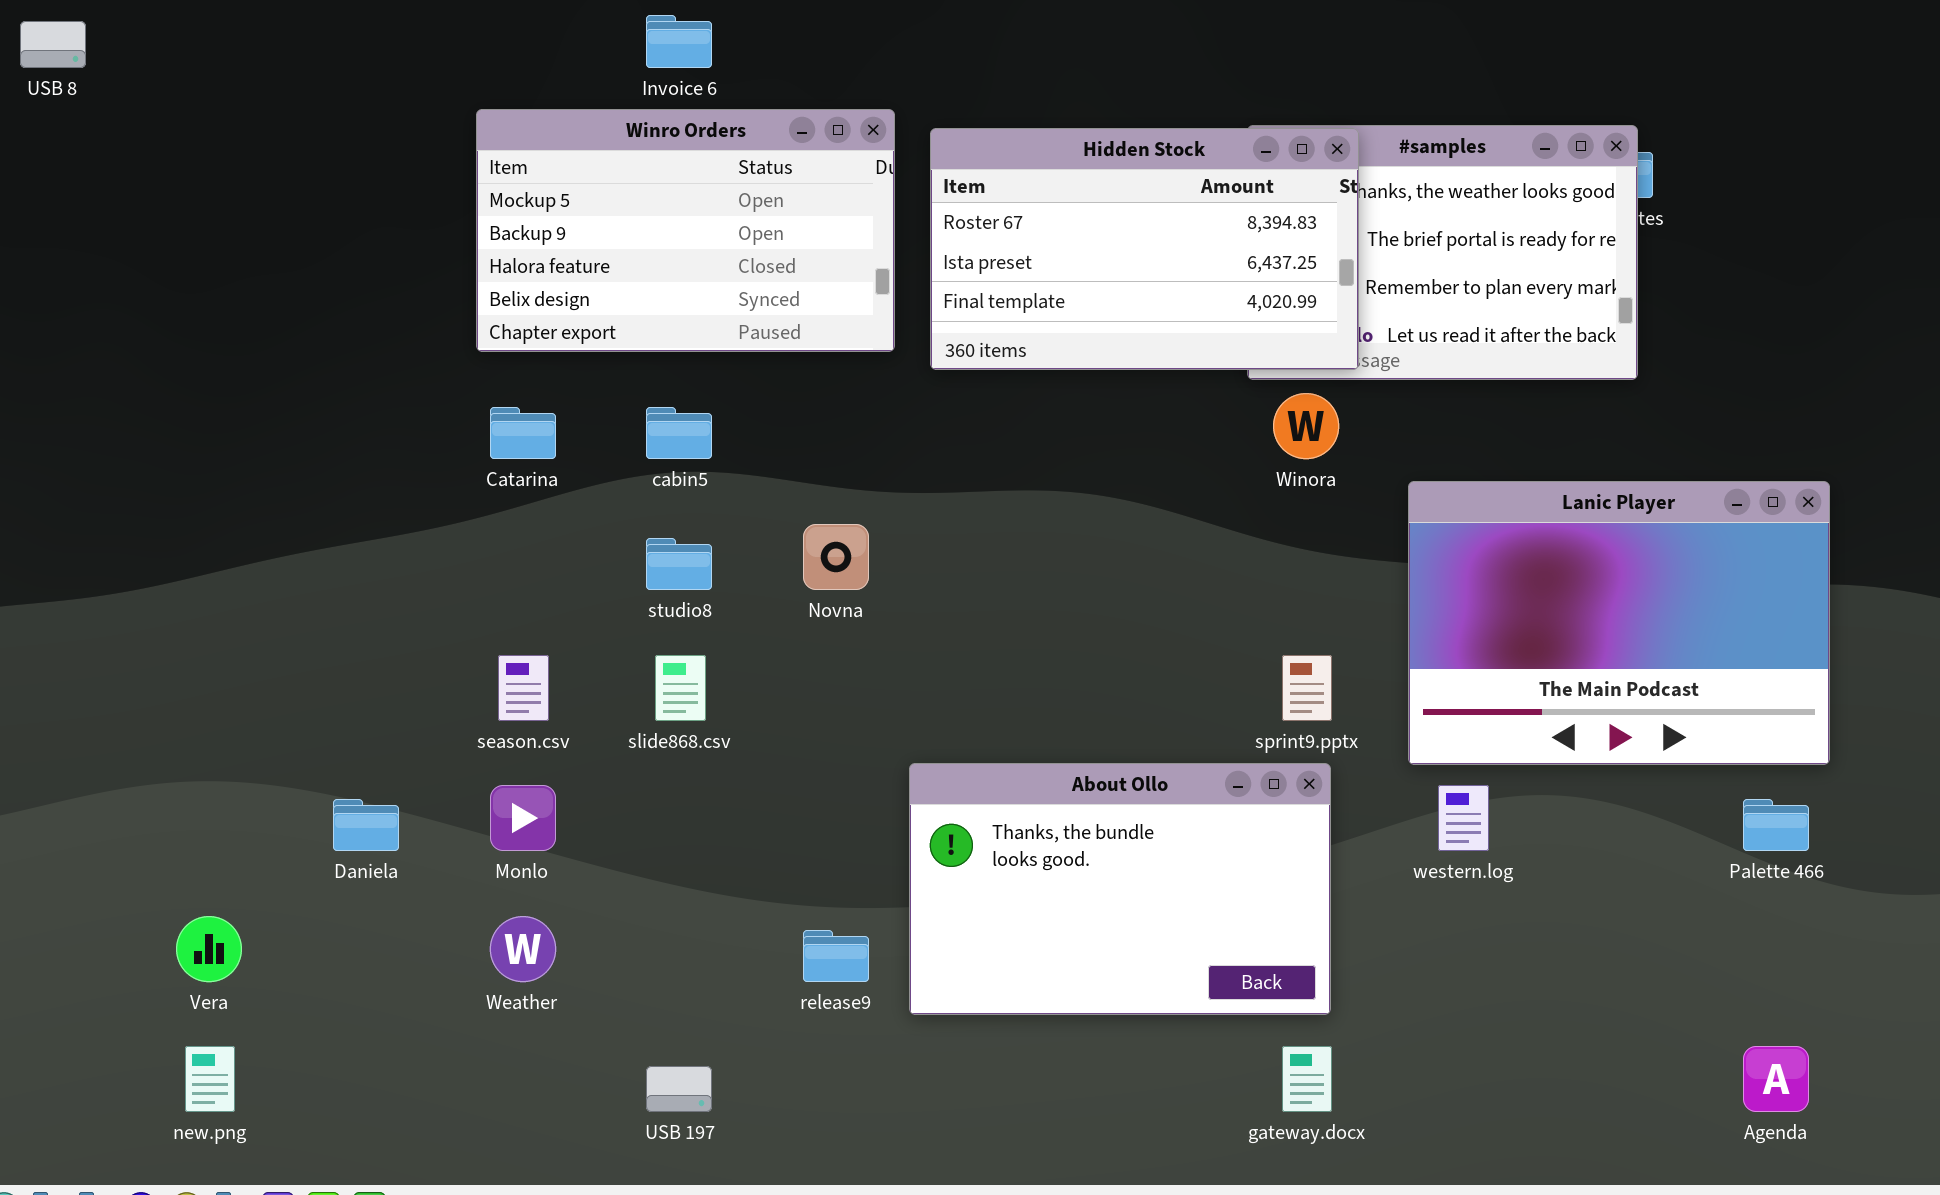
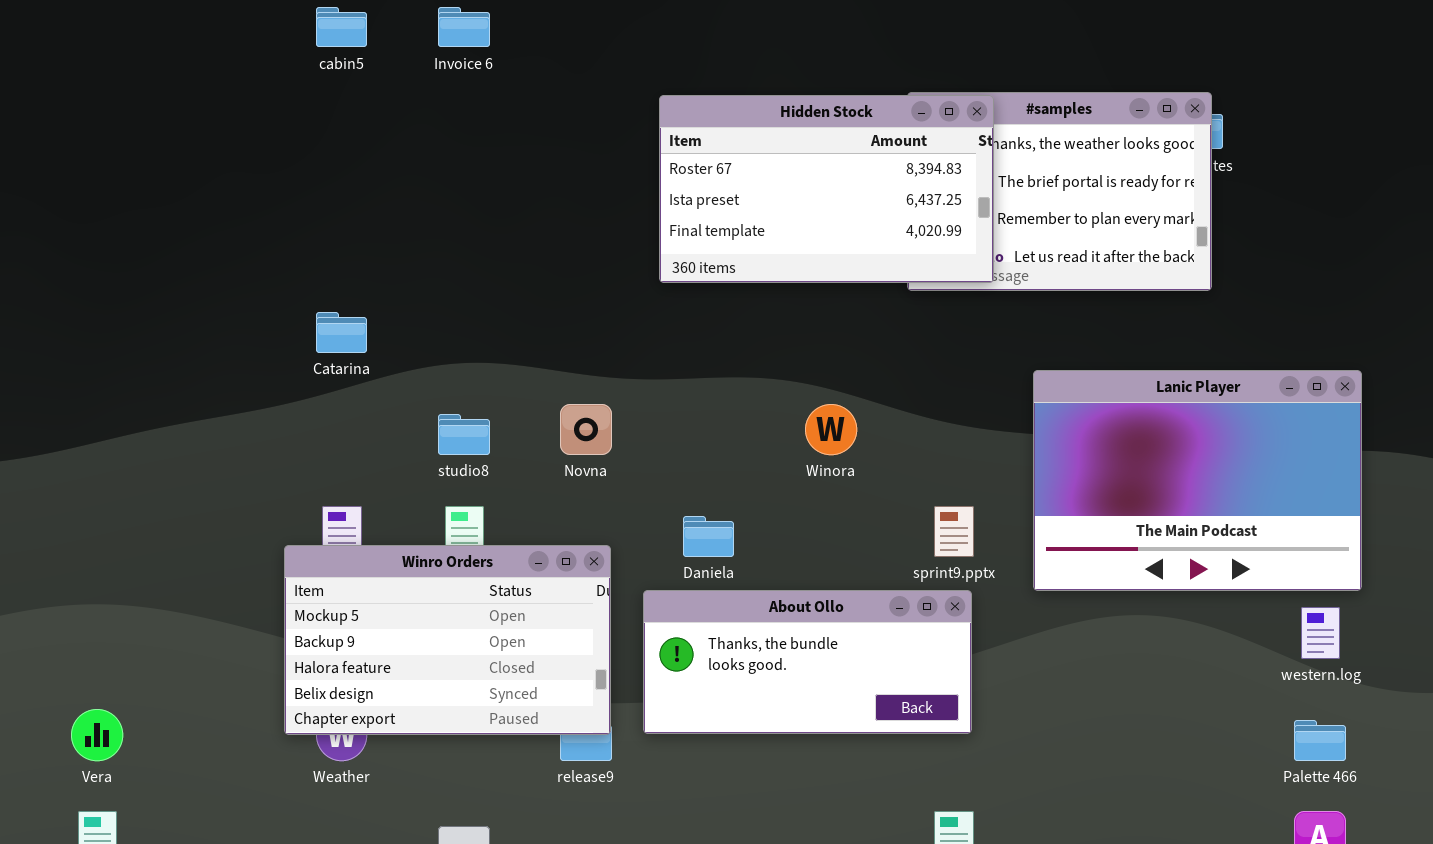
Winro Orders: [476,109,895,352] -> [284,545,611,735], moved
Winora: [1273,393,1339,459] -> [805,404,857,455], moved
cabin5: [646,407,712,459] -> [316,7,367,47], moved
About Ollo: [909,763,1331,1015] -> [643,590,972,734], resized
western.log: [1438,785,1489,851] -> [1301,607,1340,659], moved
Daniela: [333,799,399,851] -> [683,516,734,557], moved
Palette 466: [1743,799,1809,851] -> [1294,720,1346,761], moved

